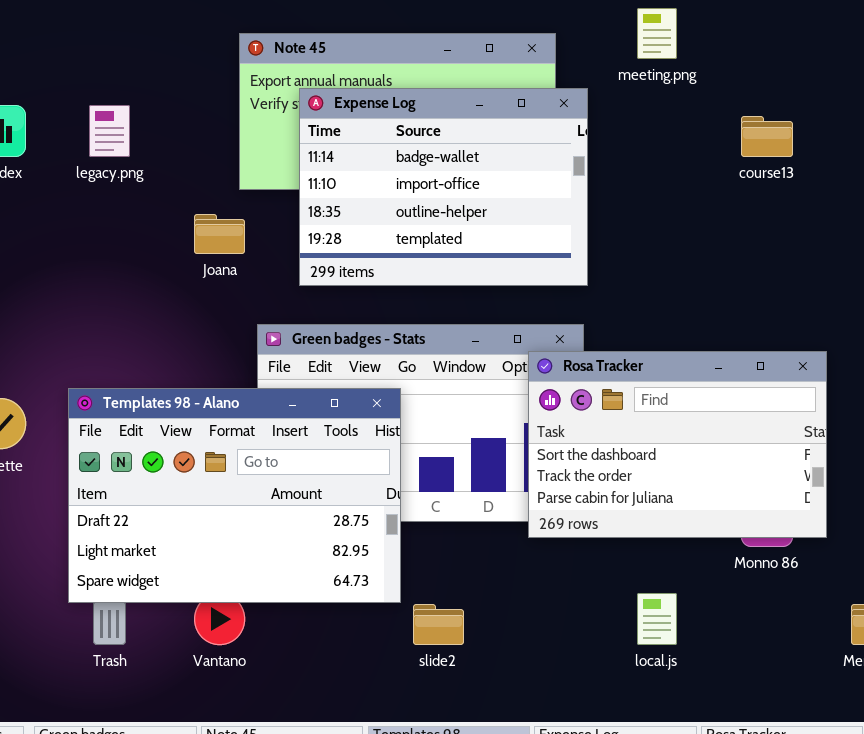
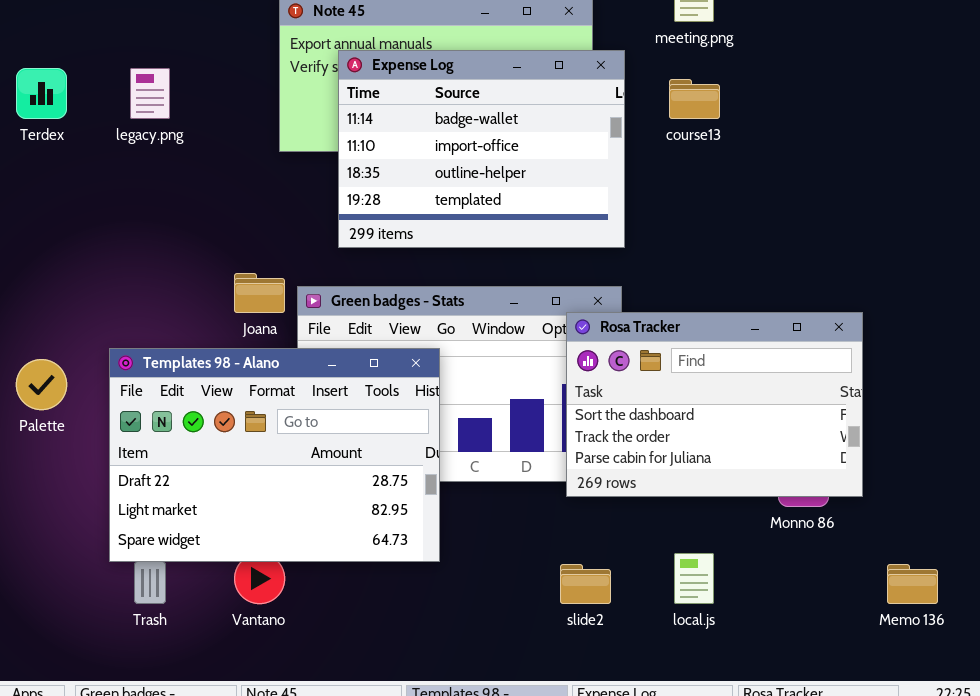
course13: [741,116,793,157] -> [669,79,720,119], moved
Joana: [194,214,245,254] -> [234,273,285,313], moved
slide2: [413,604,464,645] -> [560,564,611,604], moved

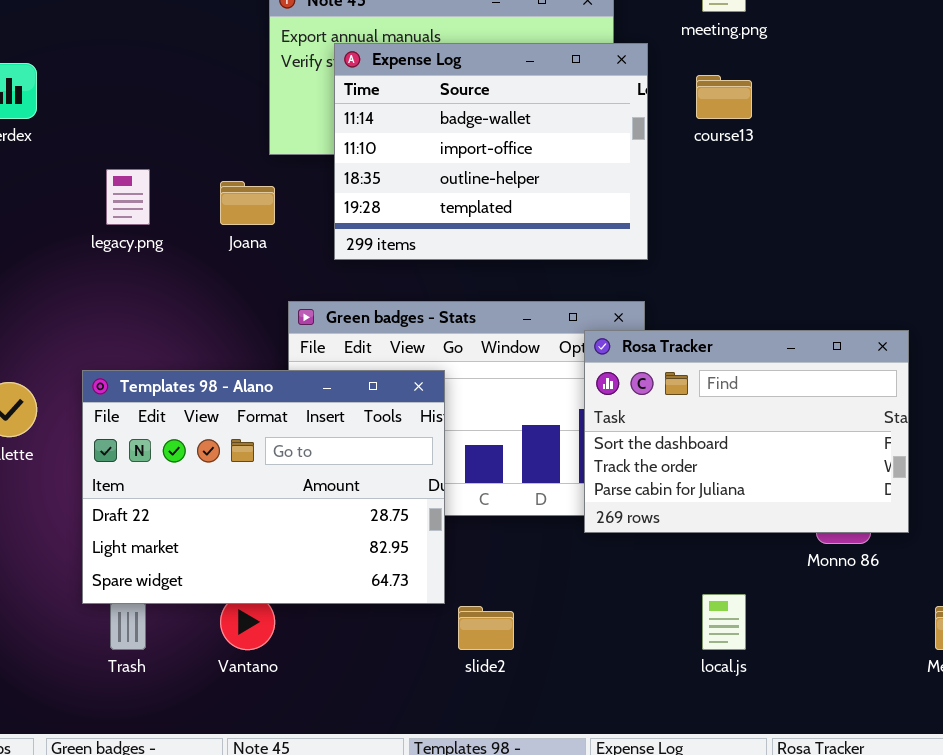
legacy.png: [130,68,170,119] -> [106,169,150,225], moved
Joana: [234,273,285,313] -> [220,181,275,225], moved
slide2: [560,564,611,604] -> [458,606,514,650], moved

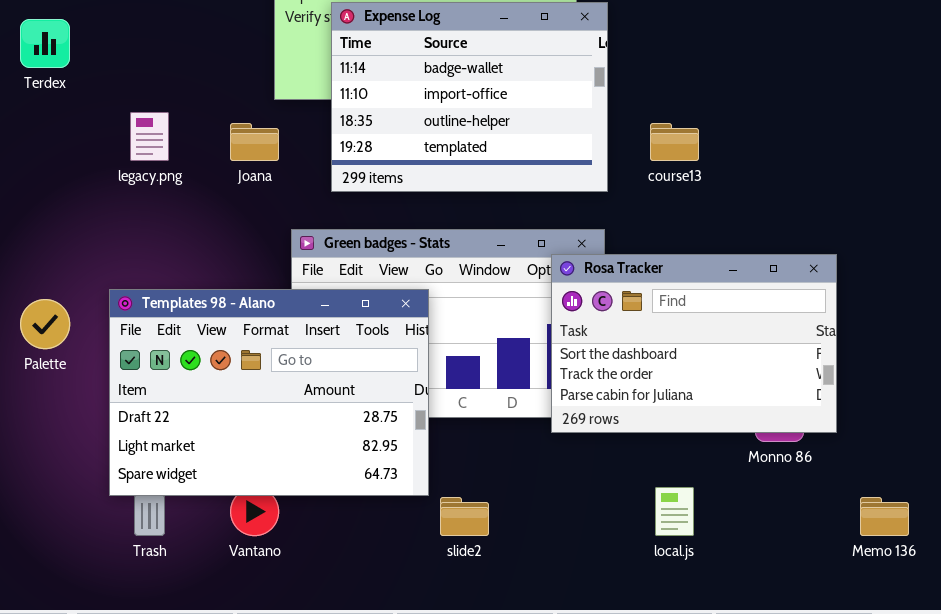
course13: [696,75,752,119] -> [650,123,699,161], moved

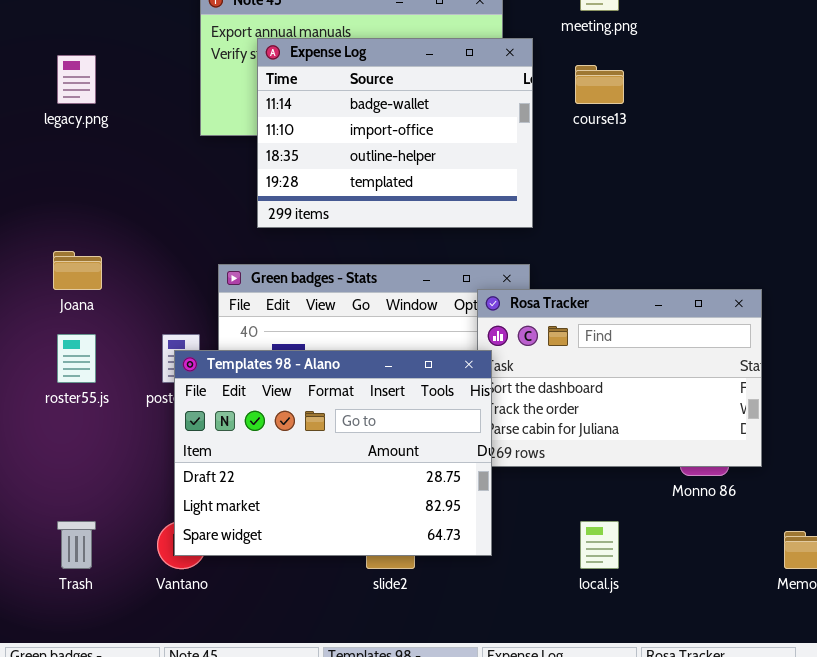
legacy.png: [130,112,169,161] -> [57,55,96,104], moved
Joana: [230,123,279,161] -> [53,251,102,290], moved
course13: [650,123,699,161] -> [575,65,624,104], moved
Templates 98 - Alano: [109,289,429,496] -> [174,350,492,556], moved

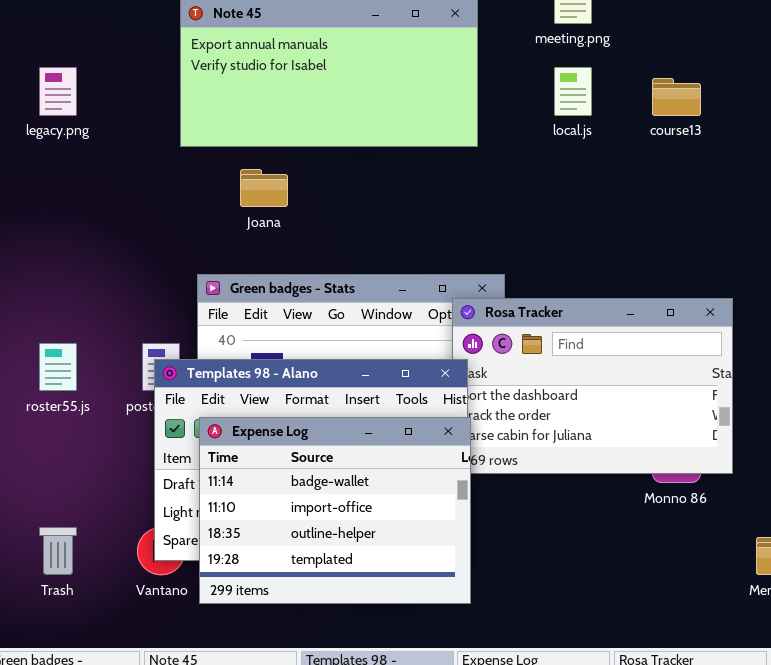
Expense Log: [257,38,533,228] -> [199,417,471,604], moved
course13: [575,65,624,104] -> [652,78,701,116], moved
Joana: [53,251,102,290] -> [240,169,288,207], moved
local.js: [580,521,619,569] -> [554,67,592,116], moved

